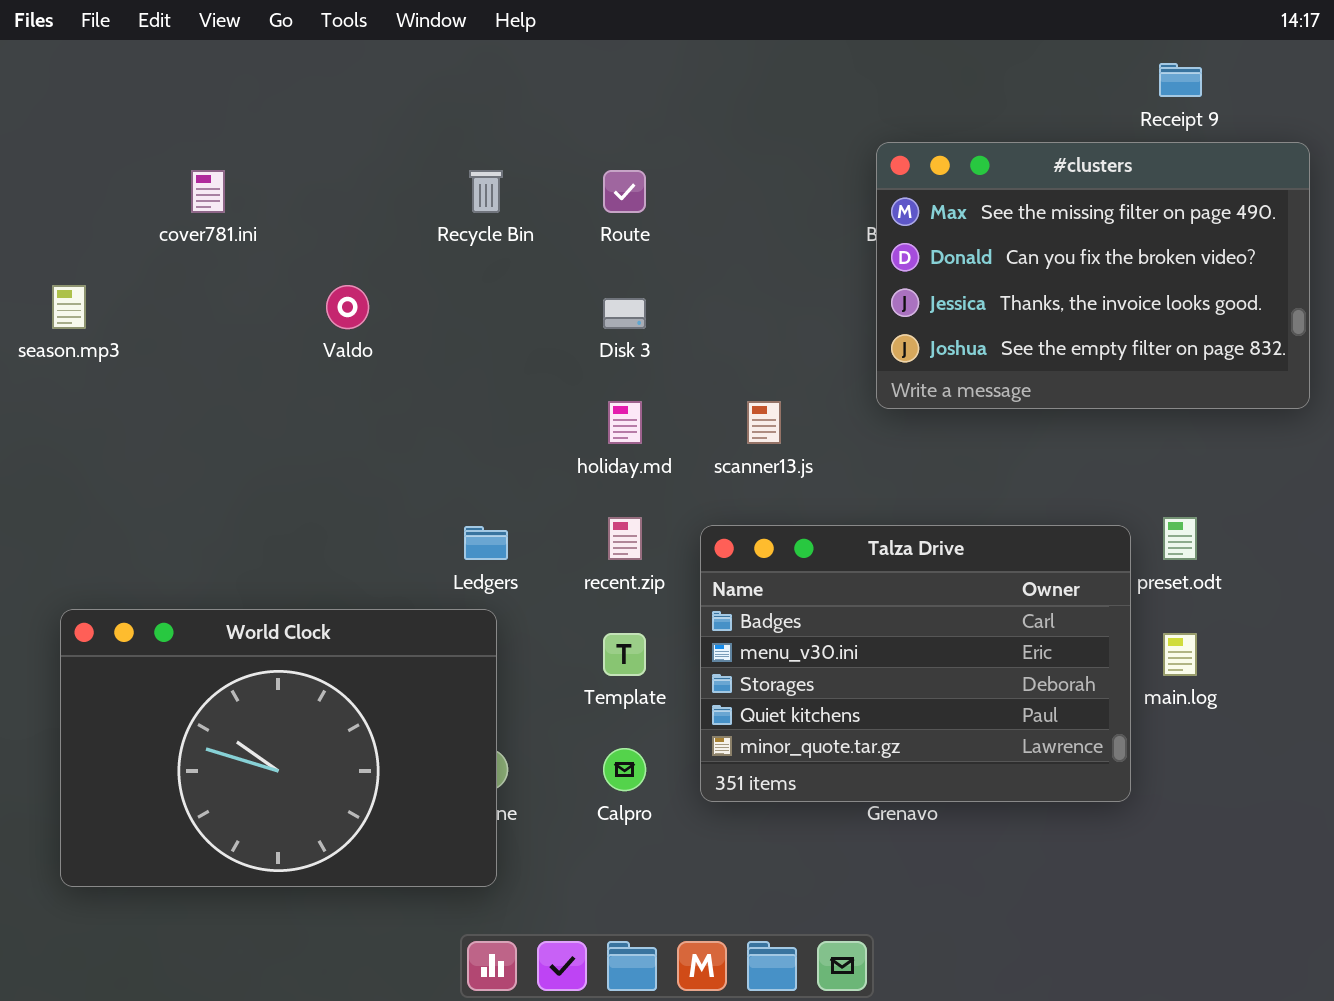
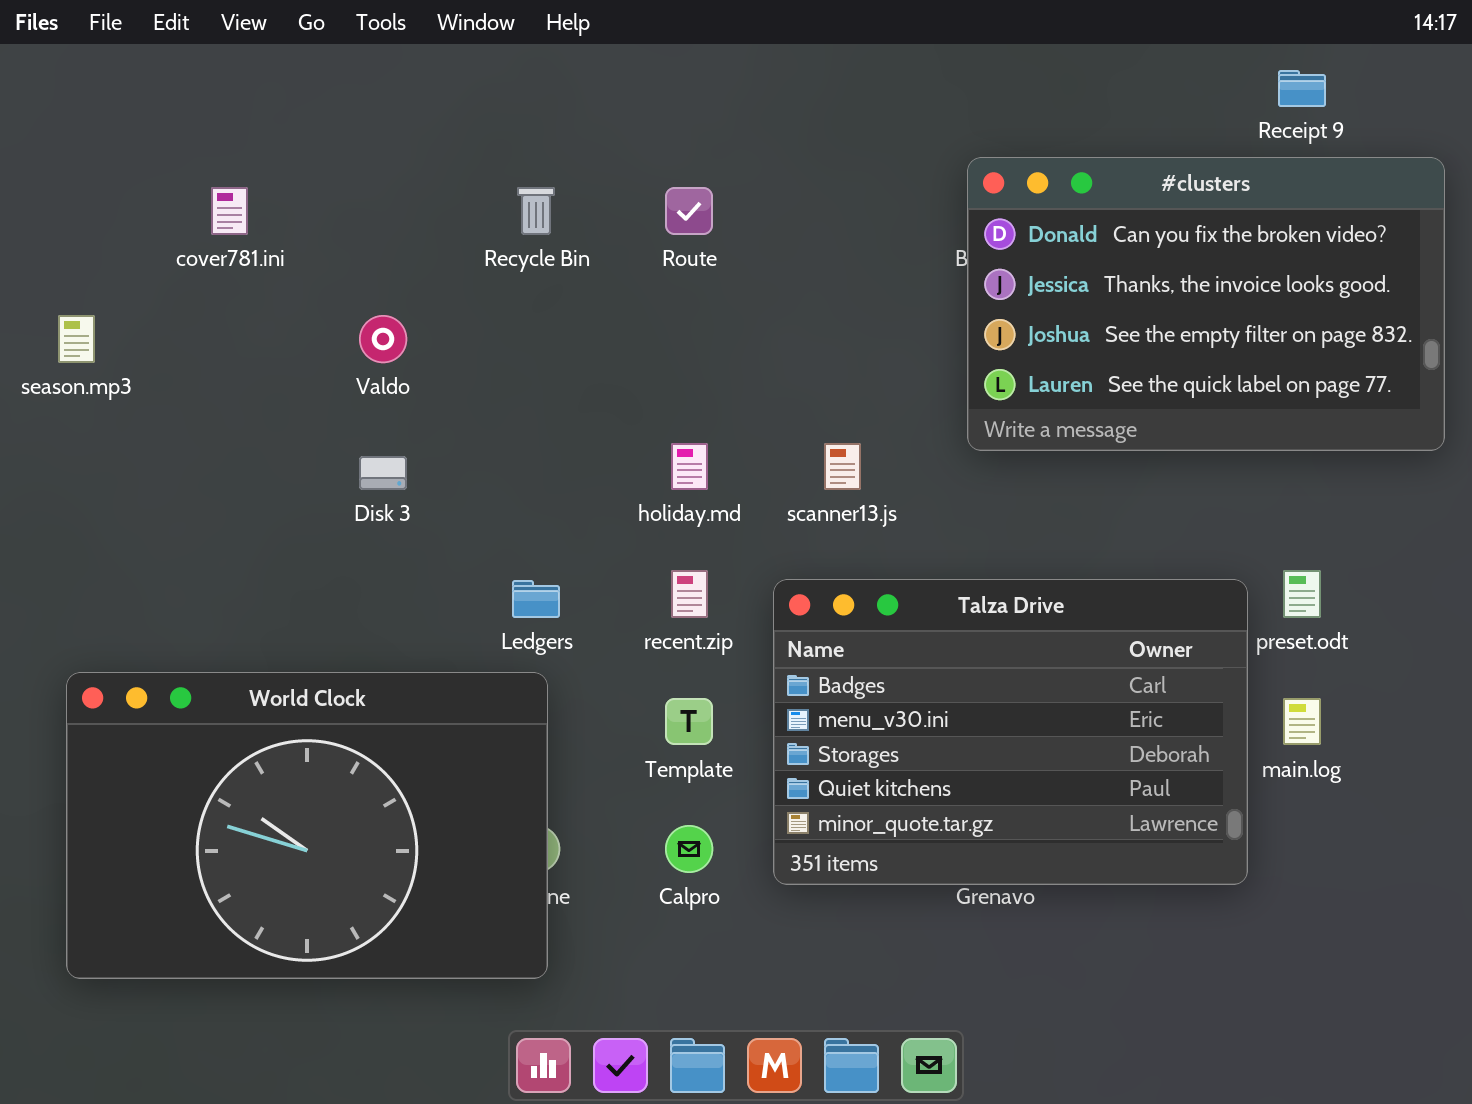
#clusters: [876,142,1310,409] -> [967,157,1445,451], scrolled down 1 row
Disk 3: [603,298,646,329] -> [359,456,407,490], moved

